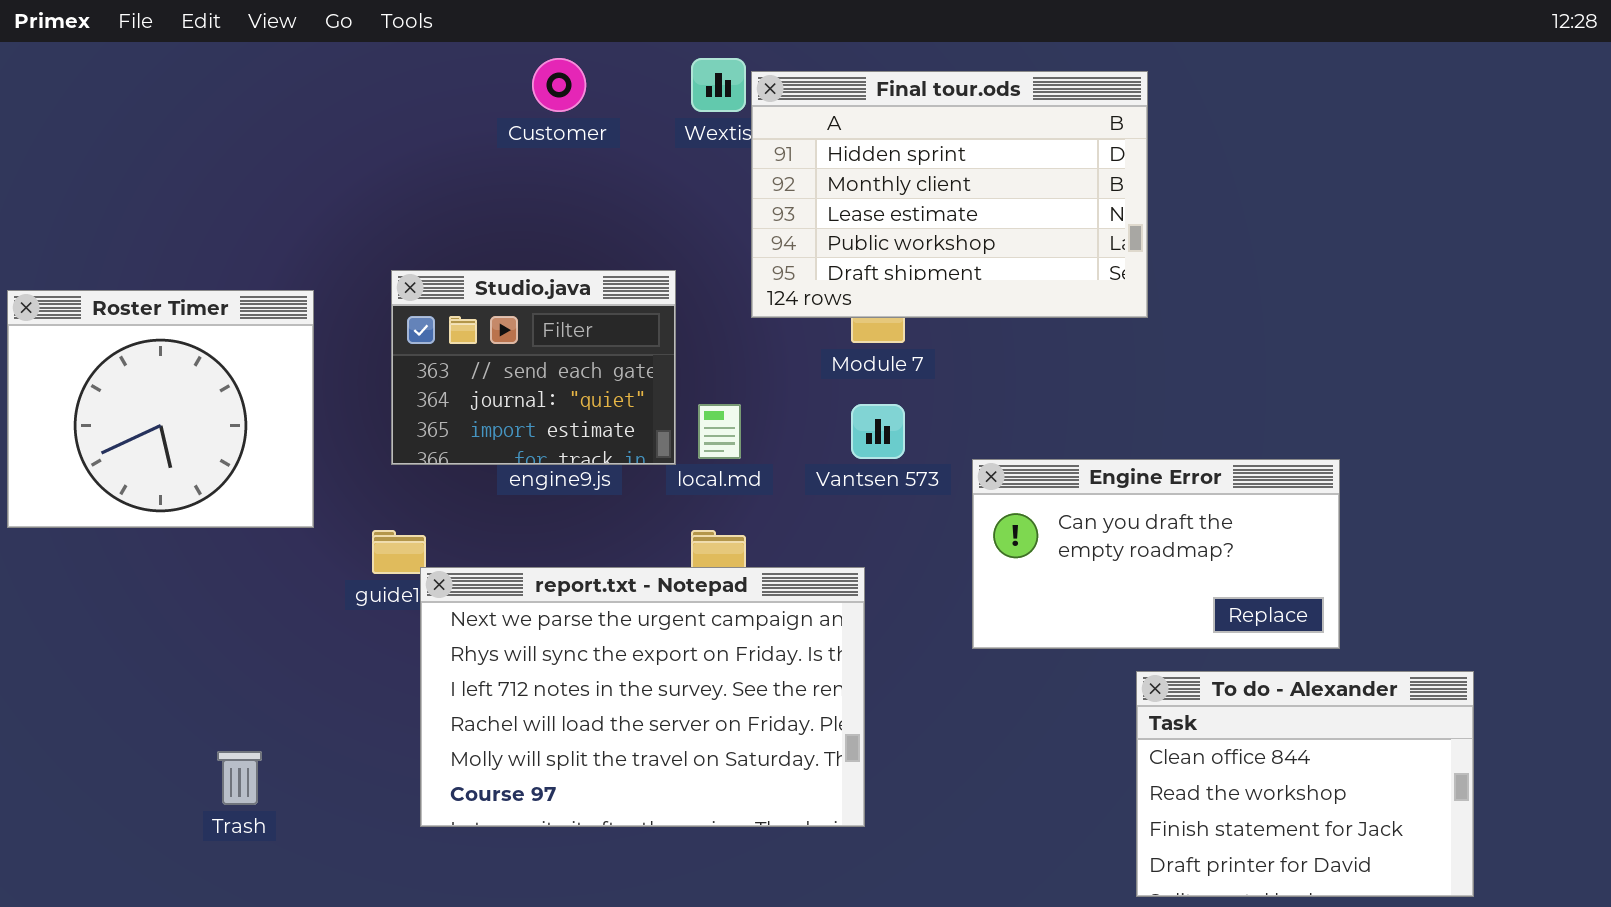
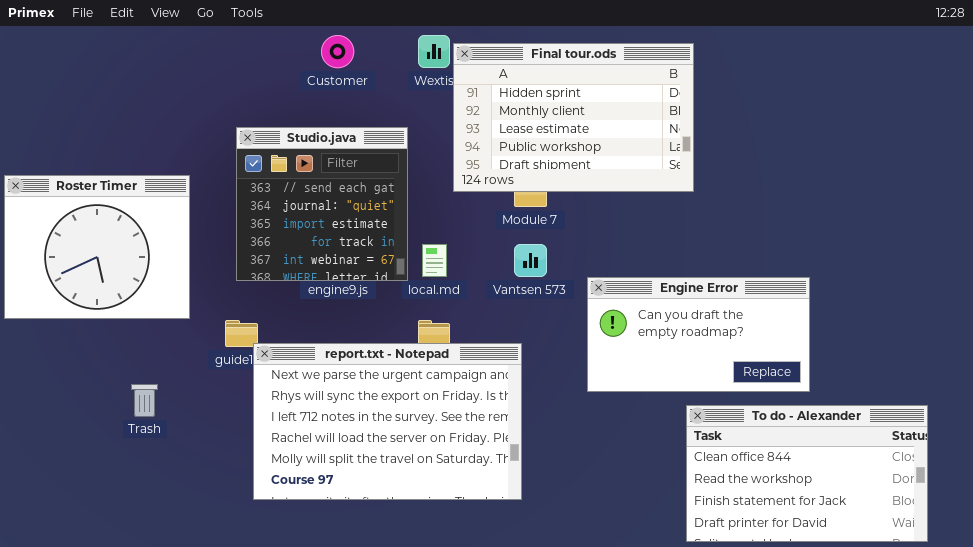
Studio.java: [391,270,676,465] -> [236,127,408,281], resized
To do - Alexander: [1136,671,1474,897] -> [686,405,928,542], resized
Trash: [217,751,262,805] -> [131,384,158,417], moved

